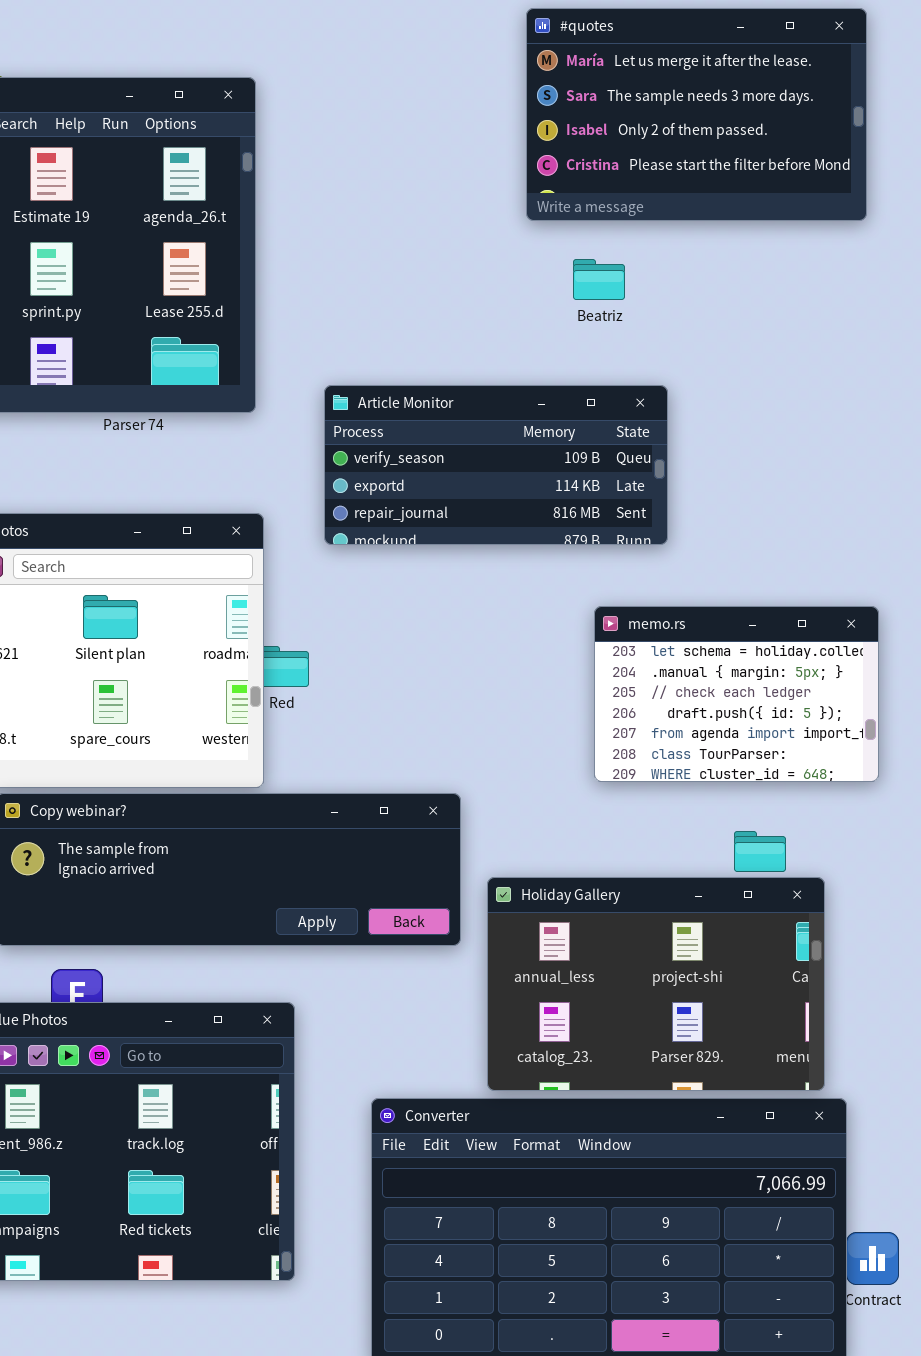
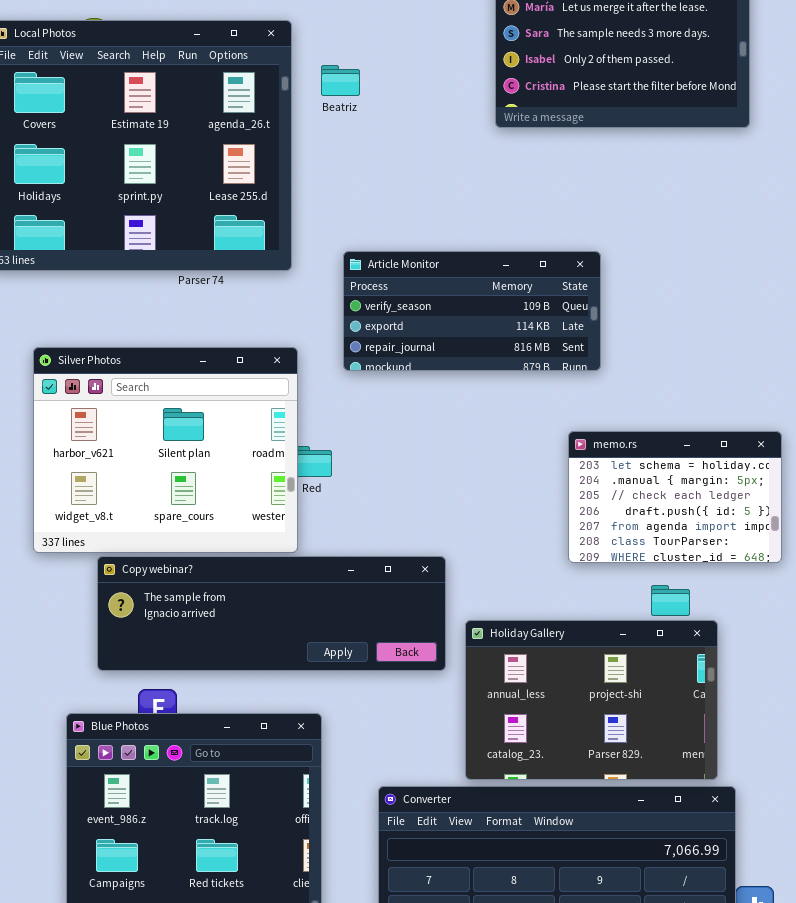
Beatriz: [573,259,625,300] -> [321,65,360,96], moved
memo.rs: [594,606,879,782] -> [568,431,782,563], moved

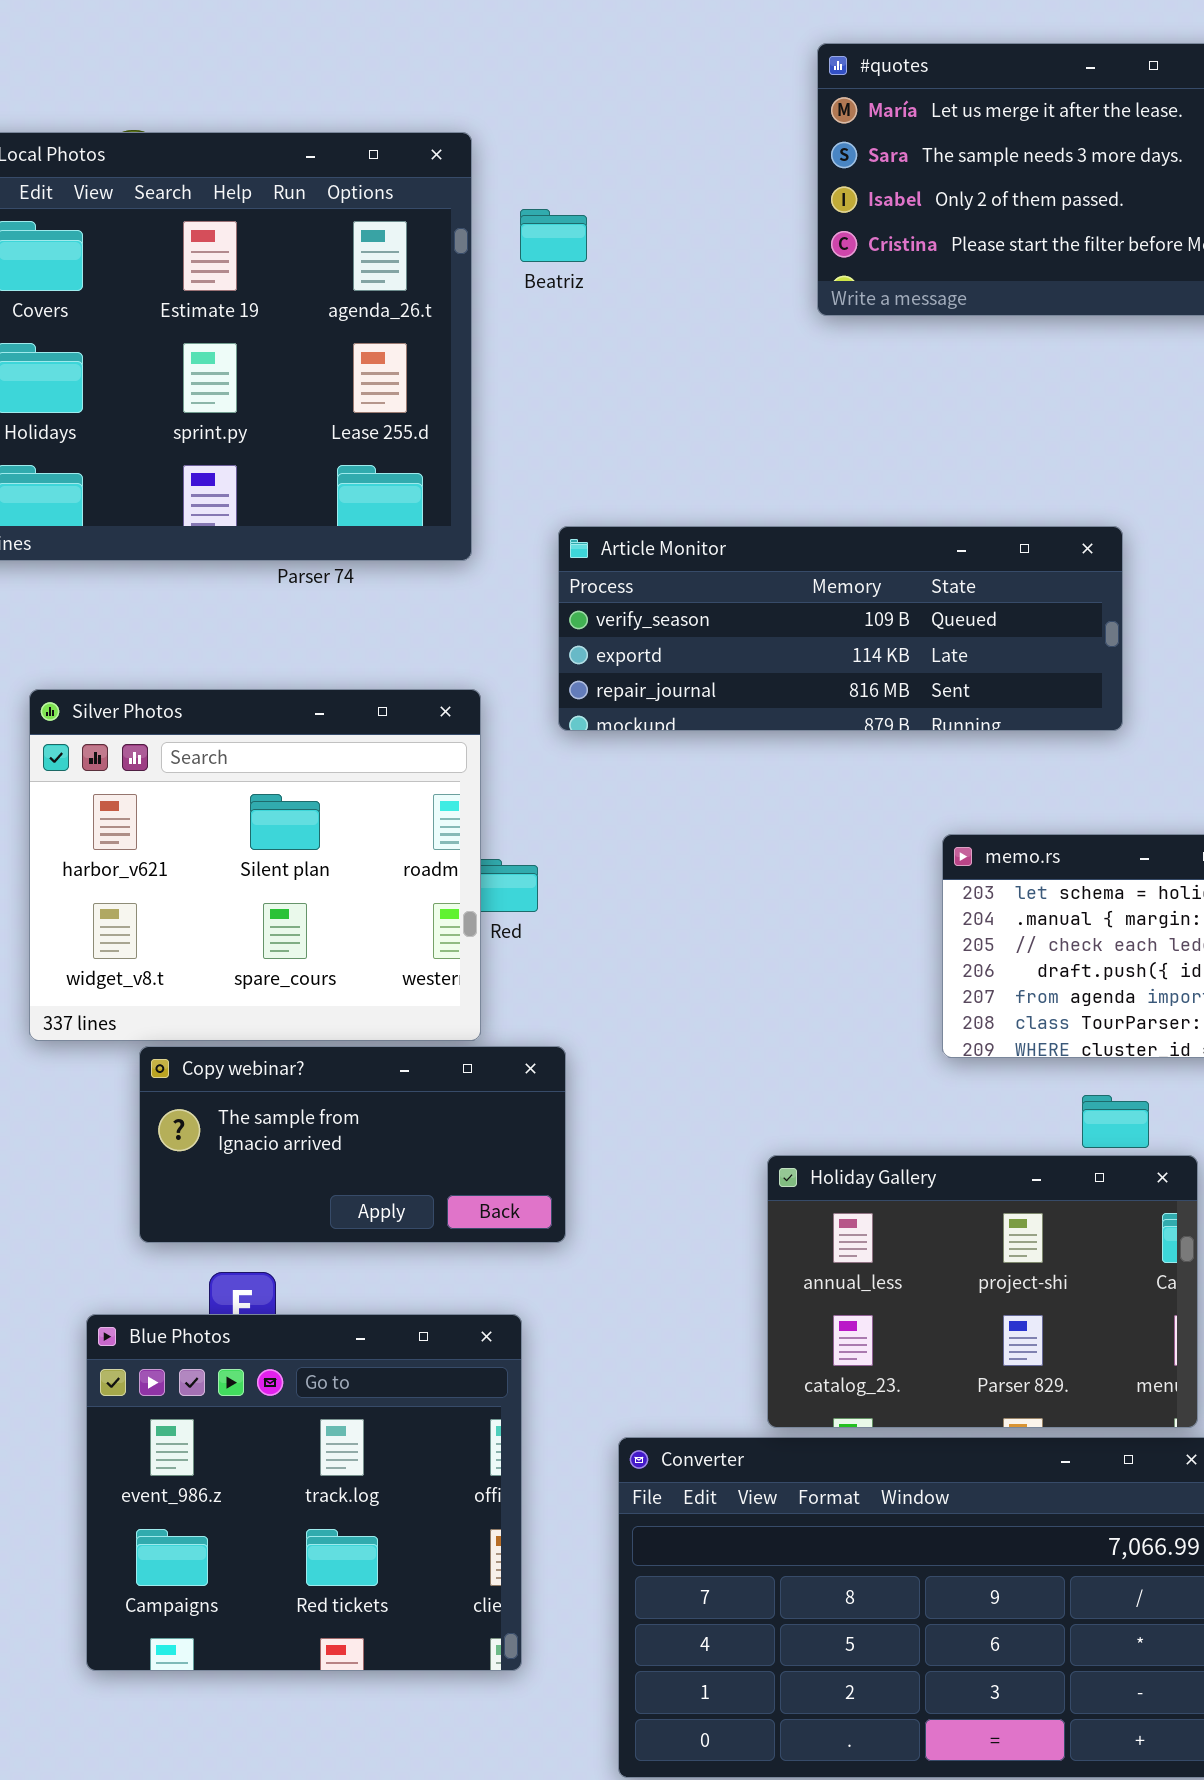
Article Monitor: [343,251,601,371] -> [558,526,1123,731], resized
Copy webinar?: [97,556,446,671] -> [139,1046,566,1243], resized

